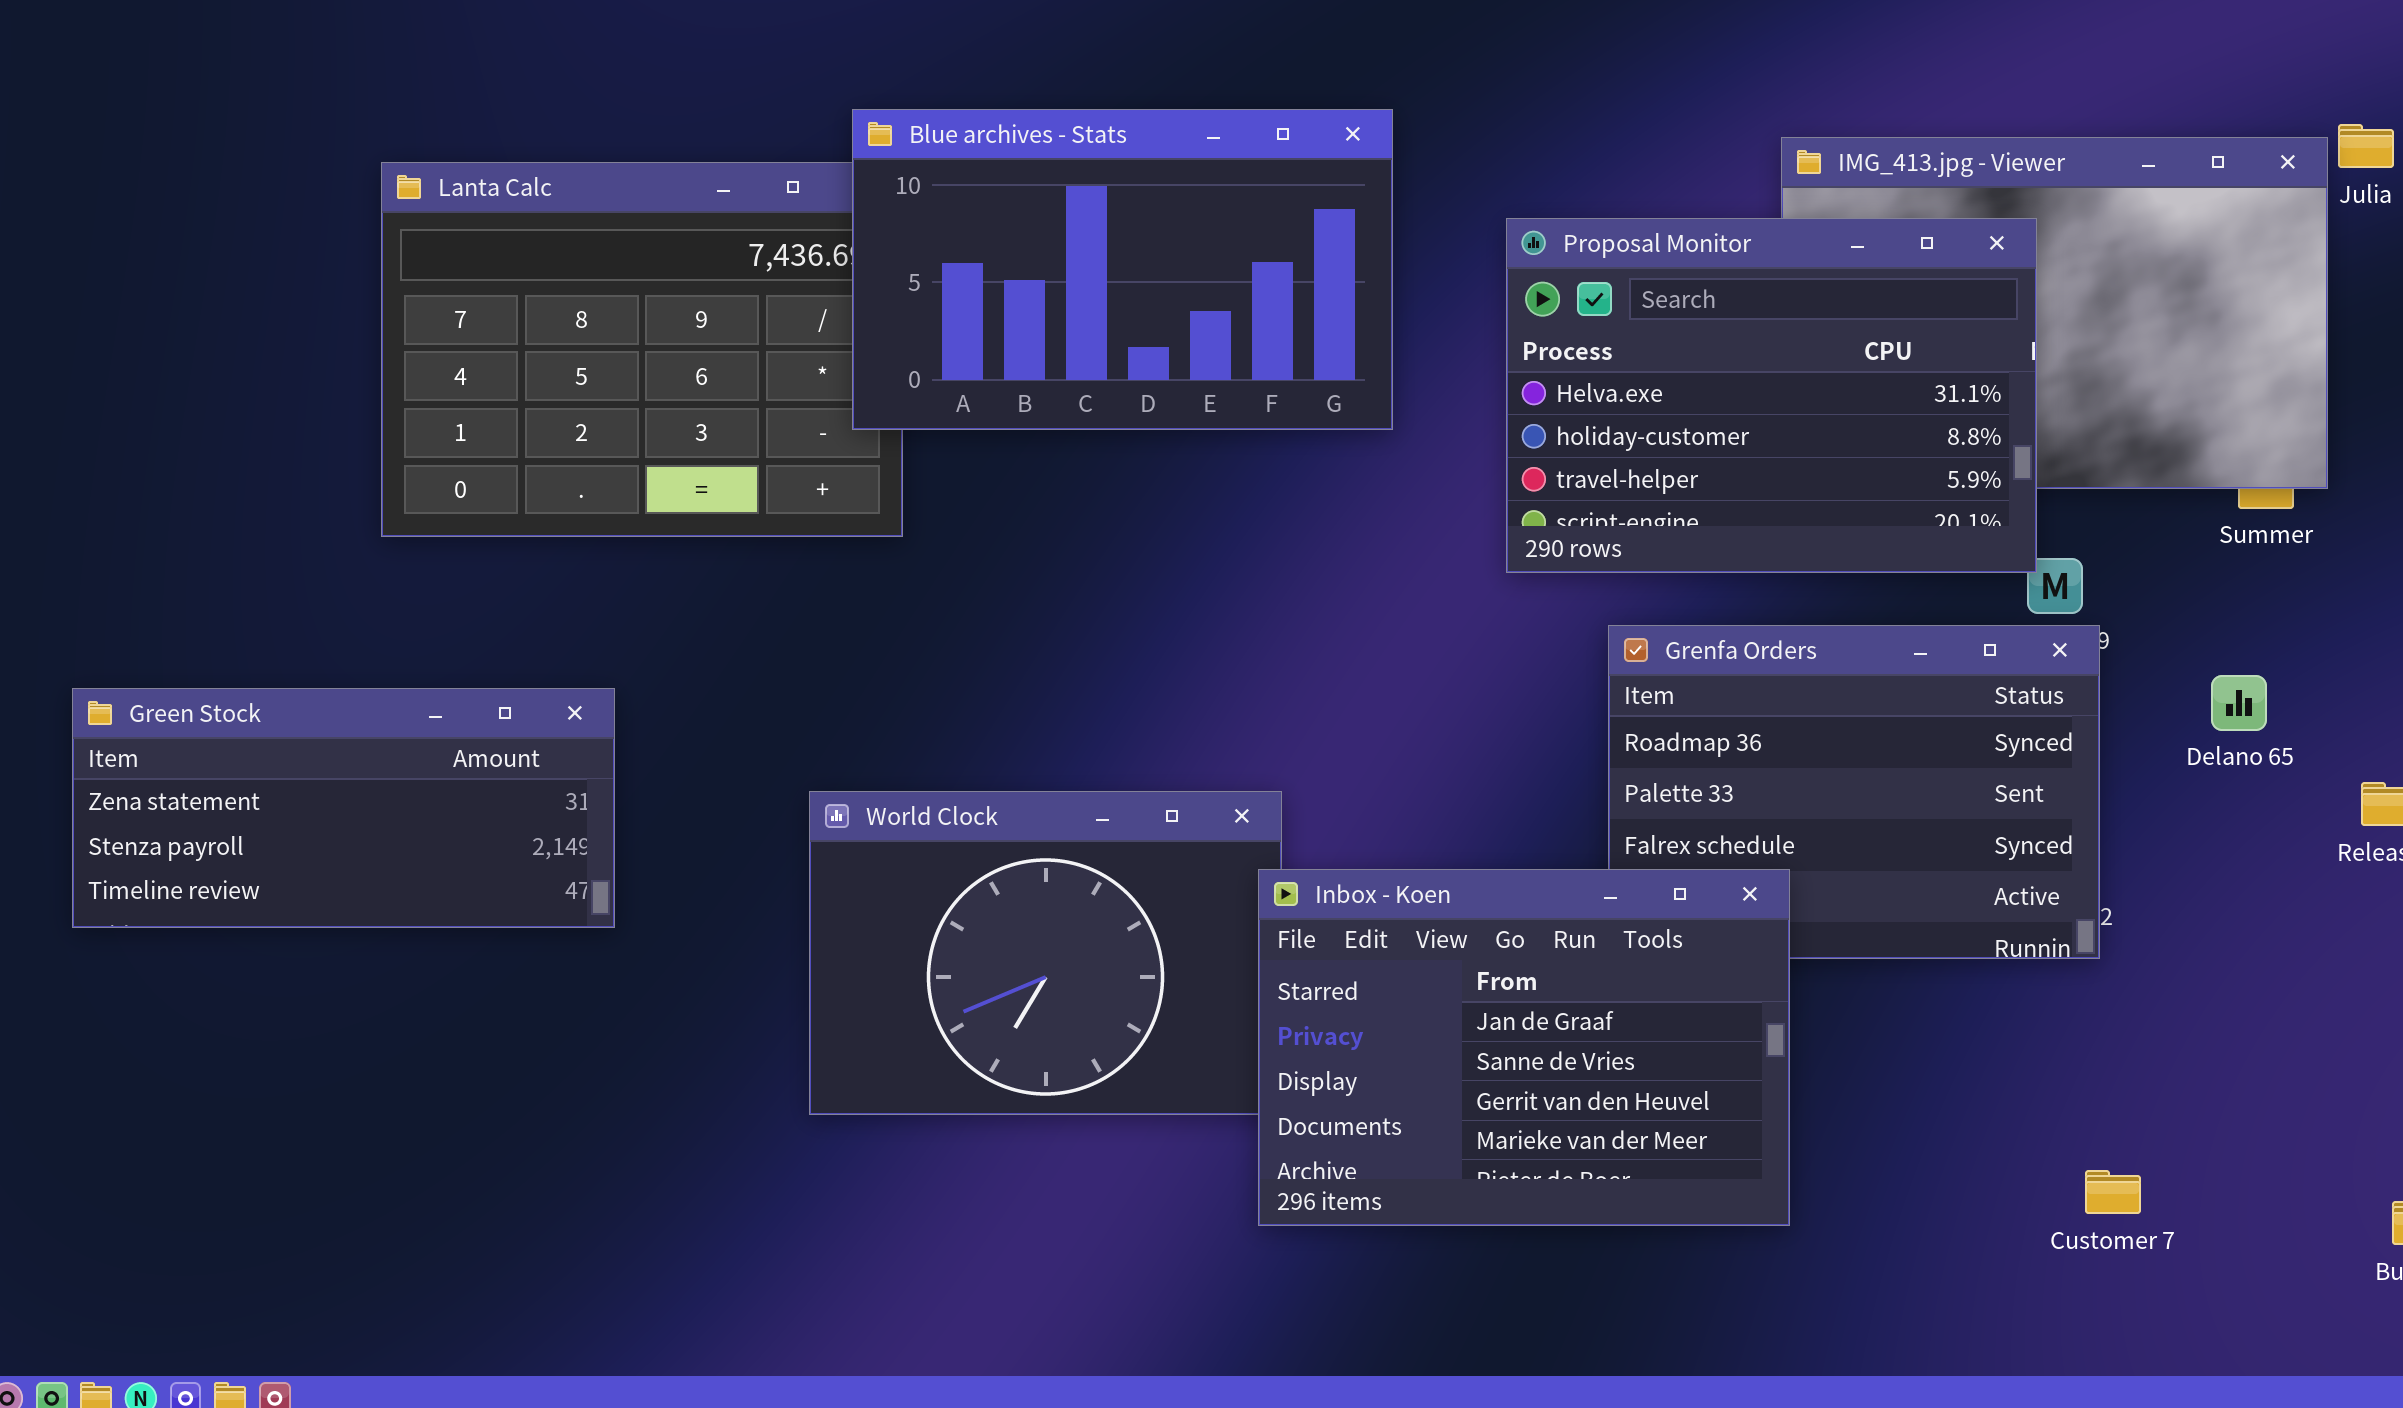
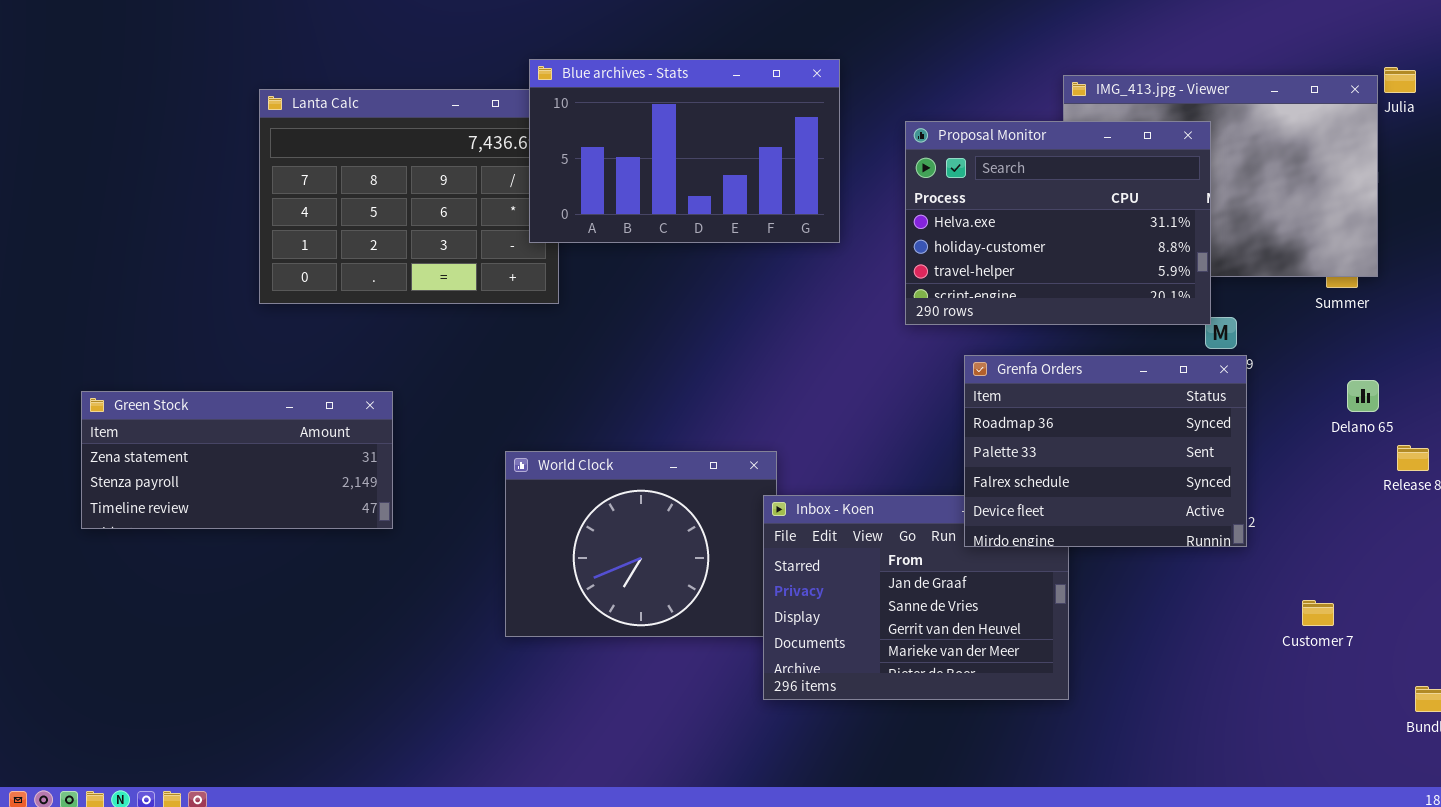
Grenfa Orders: [1608,625,2100,959] -> [964,355,1247,547], raised
Delano 65: [2211,675,2267,731] -> [1347,380,1379,412], moved
Customer 7: [2085,1170,2141,1214] -> [1302,600,1334,626], moved

